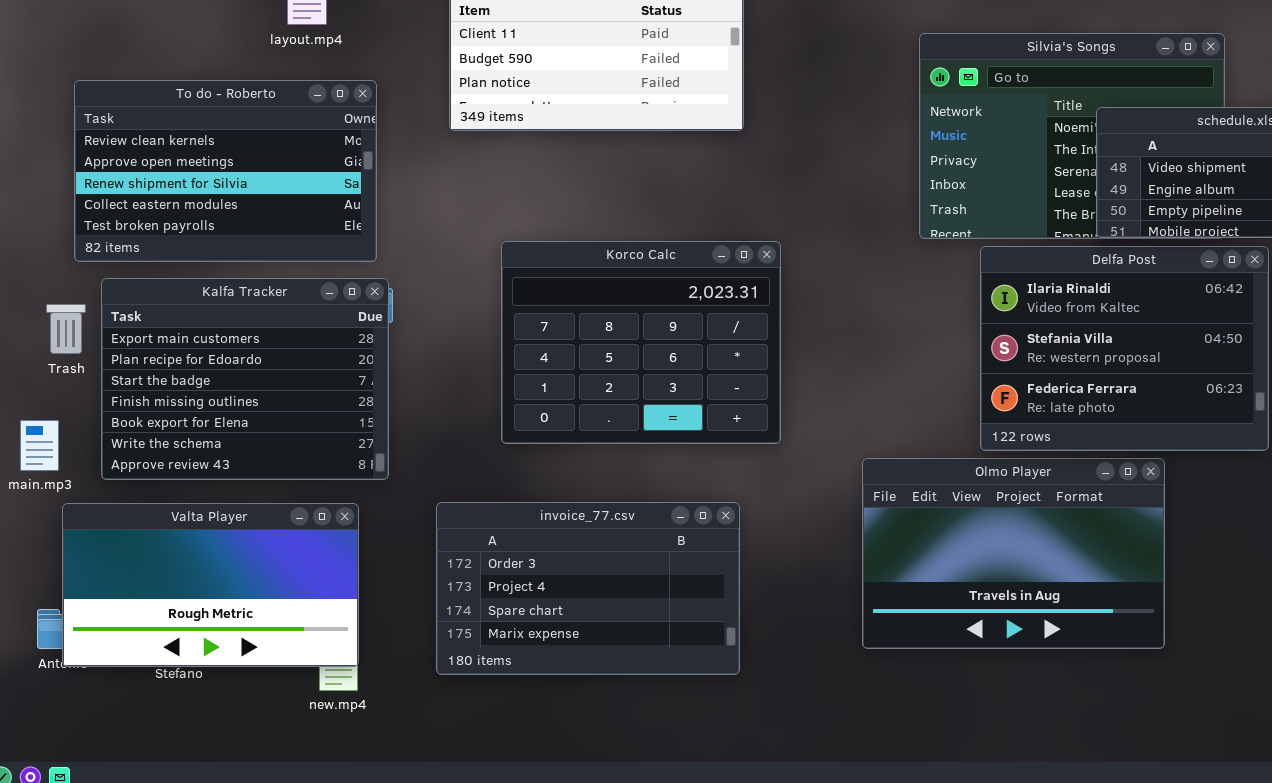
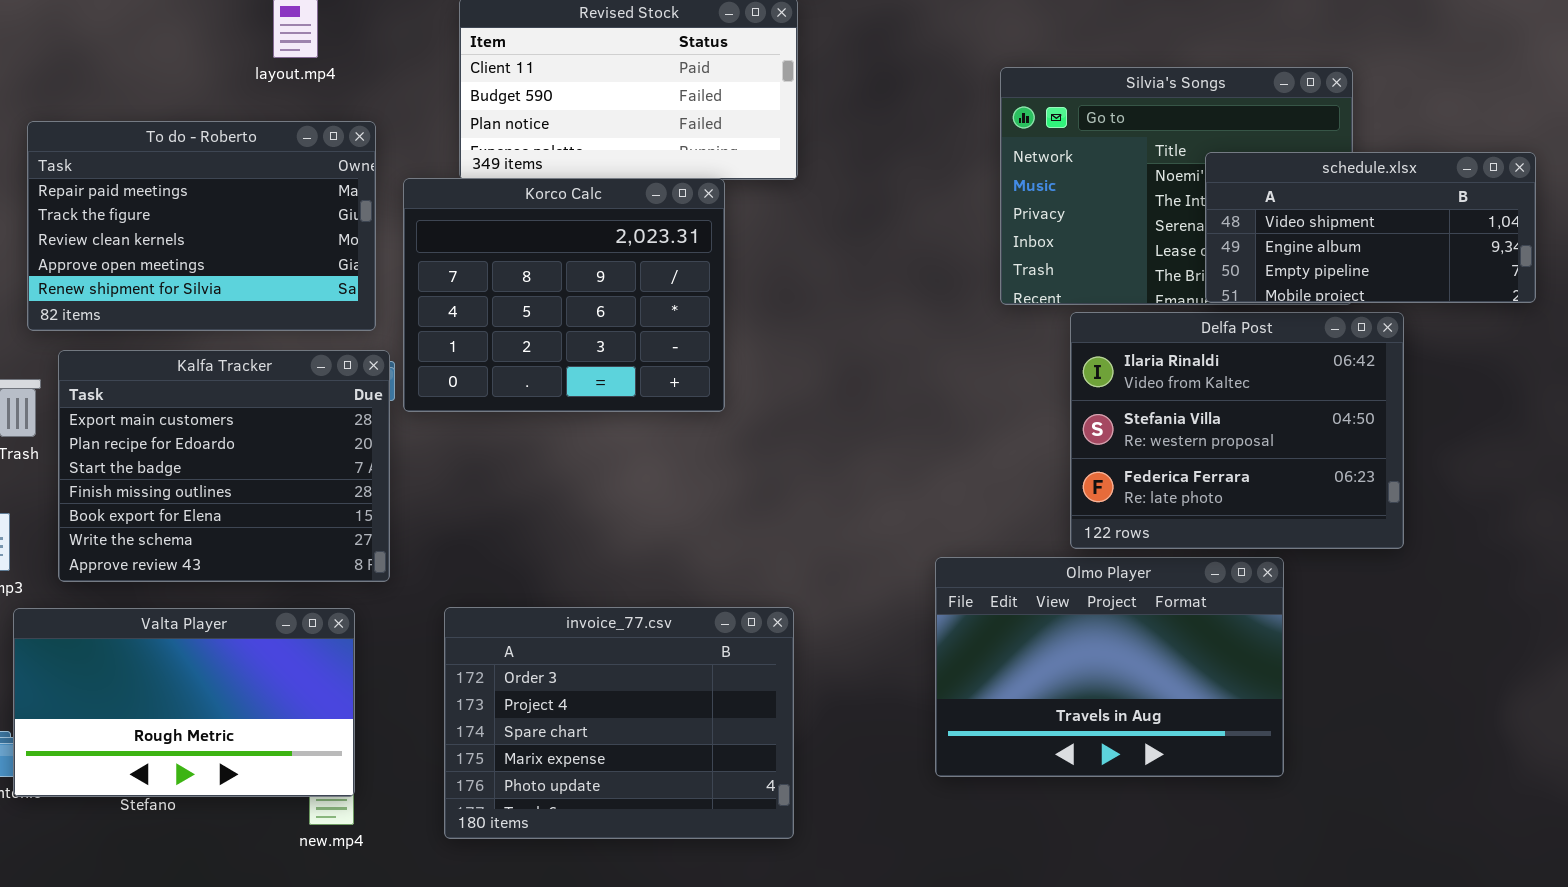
To do - Roberto: [74,80,377,262] -> [27,121,376,331], scrolled up 2 rows
Korco Calc: [501,241,781,444] -> [403,178,725,412], moved
invoice_77.csv: [436,502,740,675] -> [444,607,794,839], resized

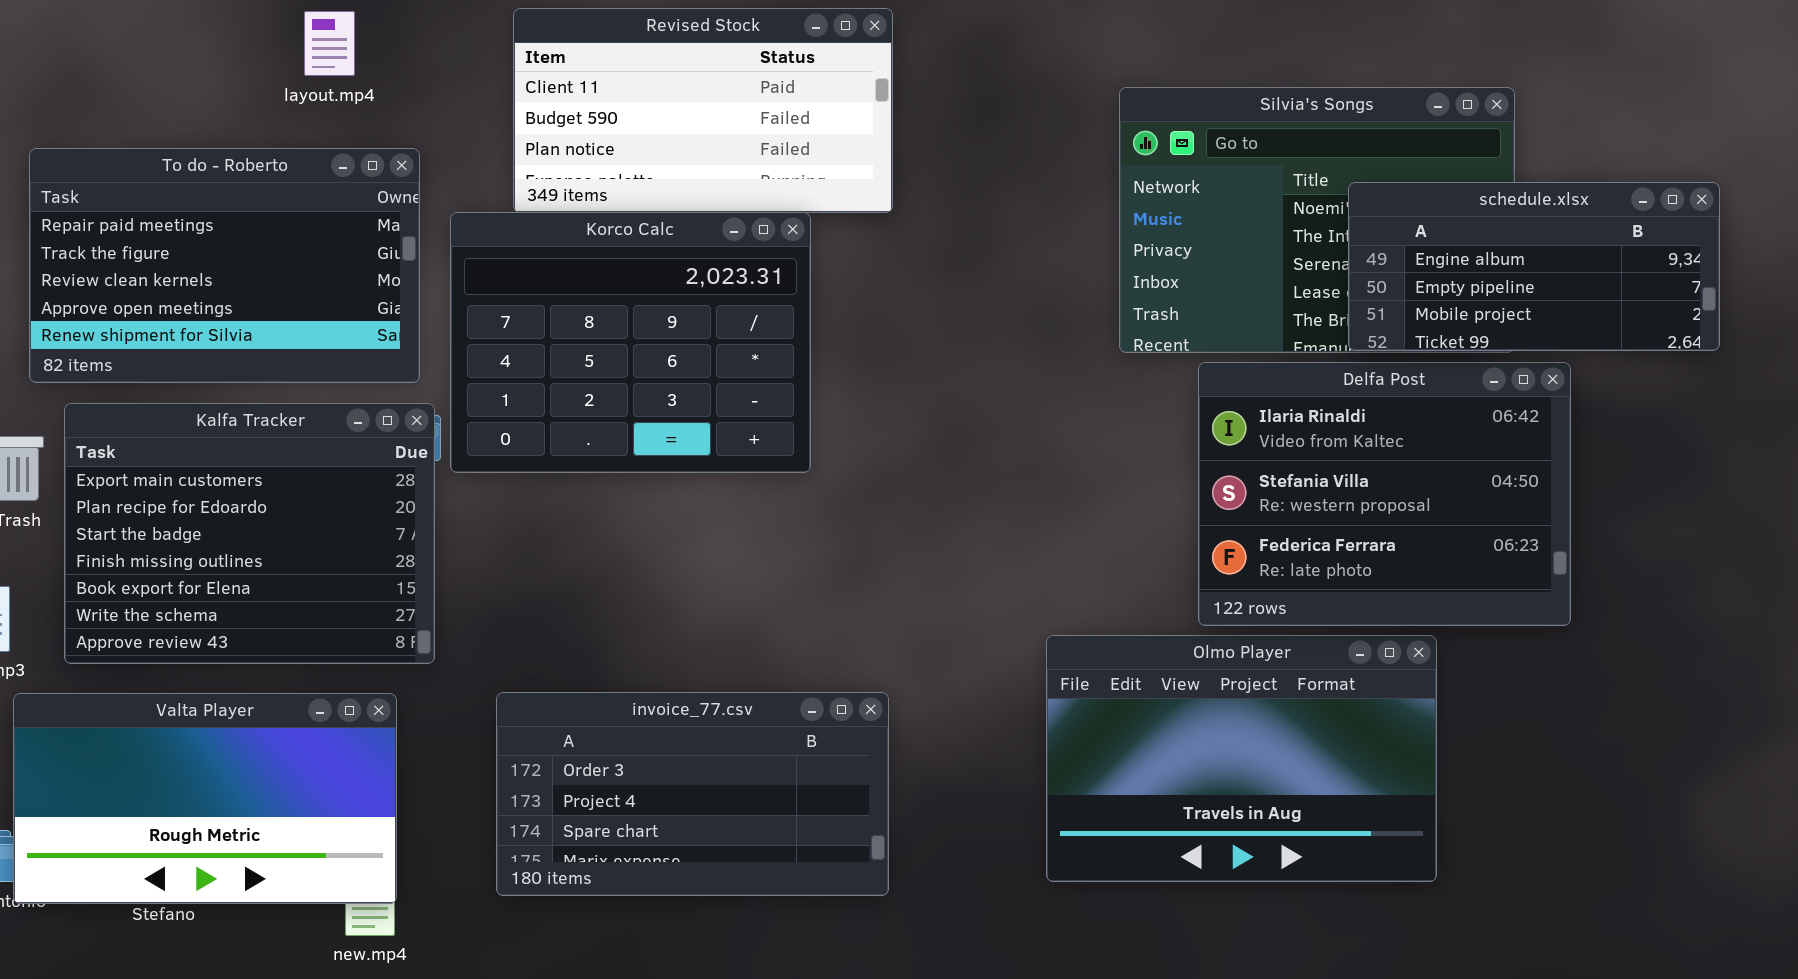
schedule.xlsx: [1205,152,1536,303] -> [1348,182,1720,351], scrolled down 1 row
invoice_77.csv: [444,607,794,839] -> [496,692,889,896], resized

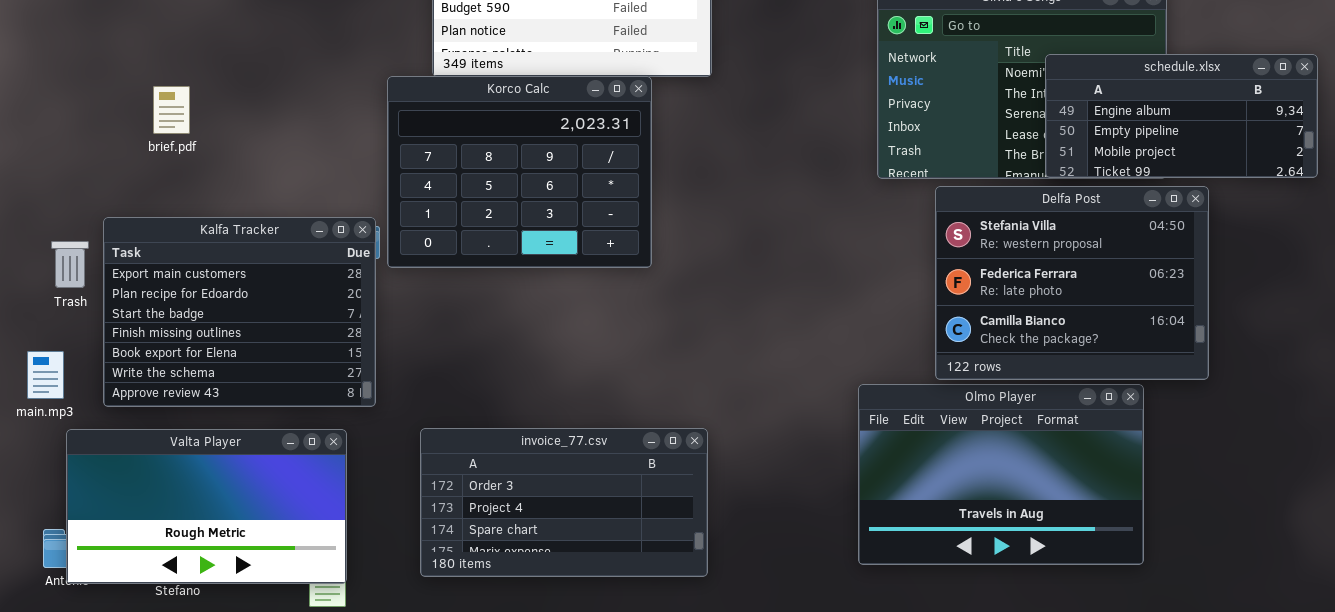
To do - Roberto: [29,148,420,383] -> none, closed
Delfa Post: [1198,362,1571,626] -> [935,186,1209,380], scrolled down 1 row
Olmo Player: [1046,635,1437,882] -> [858,384,1144,565], moved

